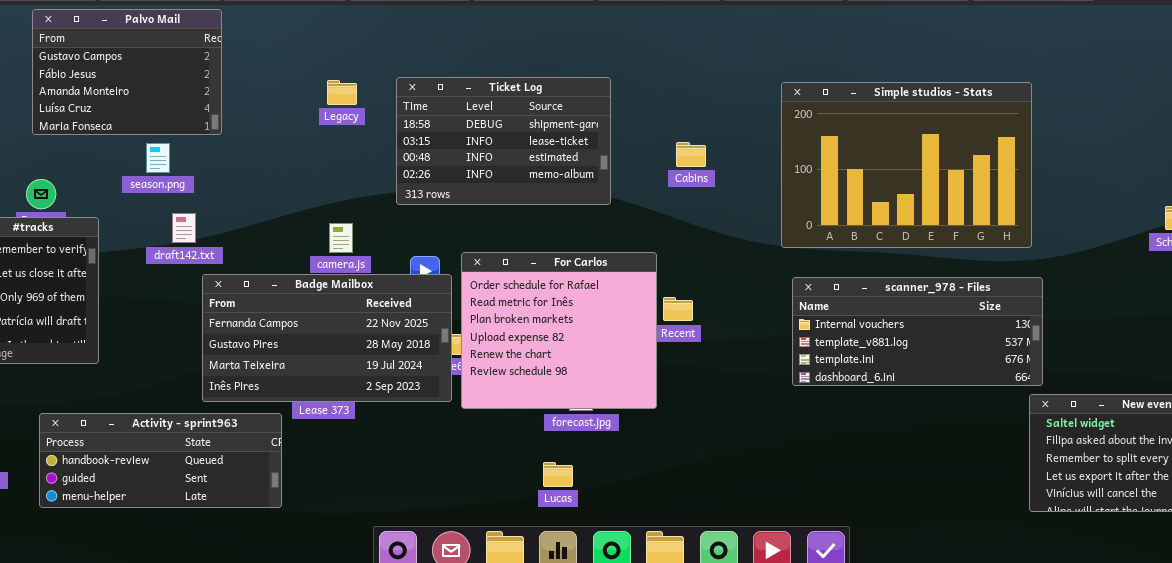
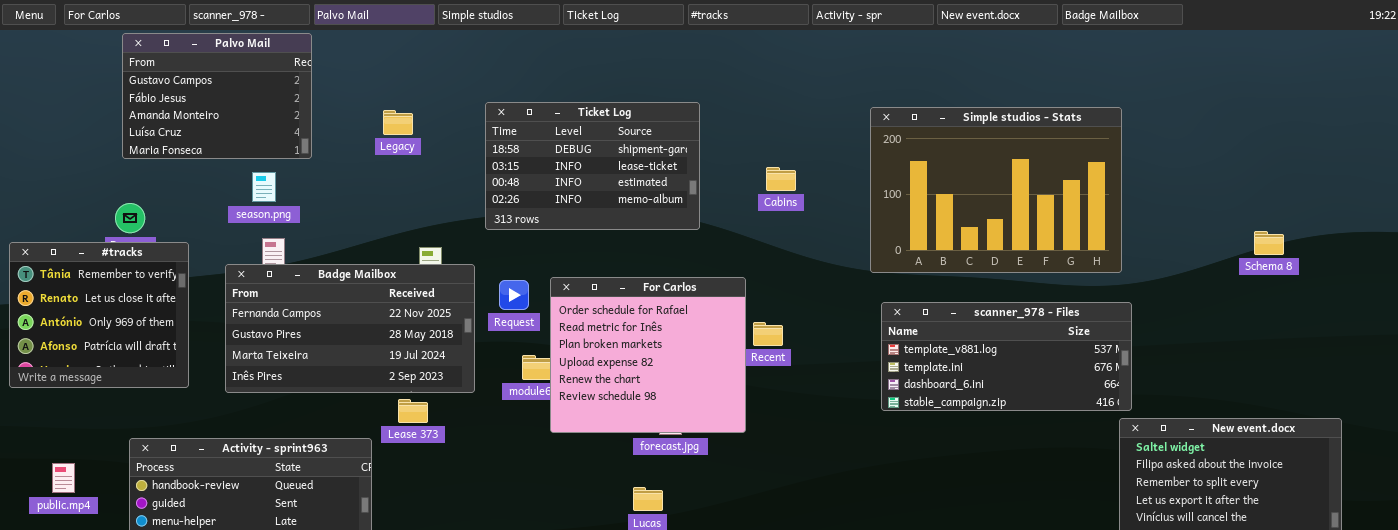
Legacy: [327,80,357,105] -> [383,110,413,135], moved
season.png: [146,143,170,173] -> [252,172,276,202], moved
Badge Mailbox: [202,274,452,402] -> [225,264,475,393], moved
scanner_978 - Files: [792,277,1043,386] -> [881,302,1132,411], scrolled down 1 row

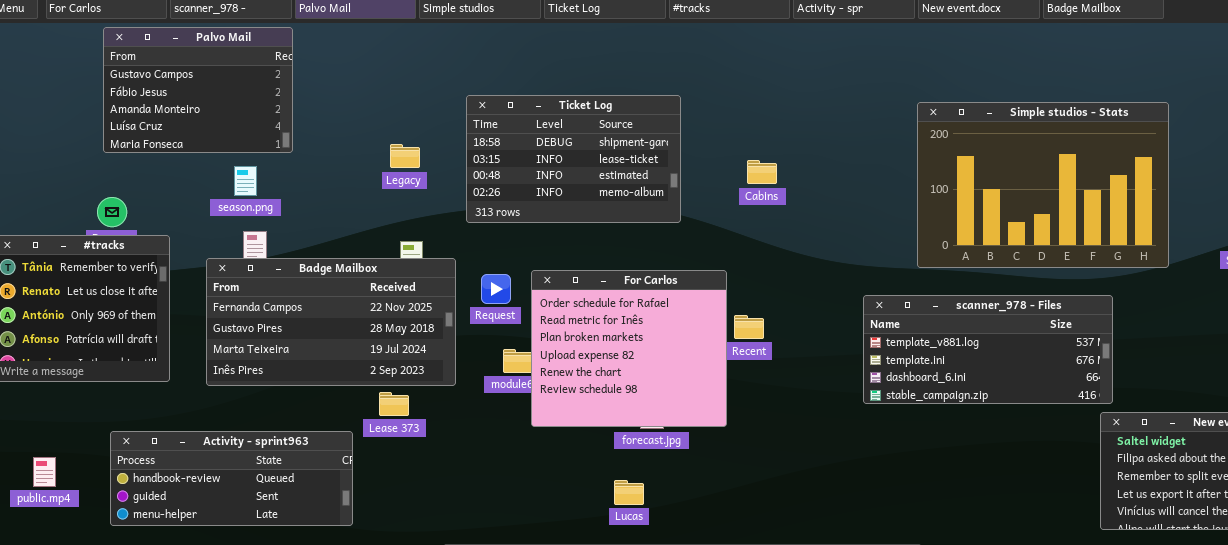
Simple studios - Stats: [870,107,1122,273] -> [917,102,1169,268], moved
Legacy: [383,110,413,135] -> [390,144,420,168], moved

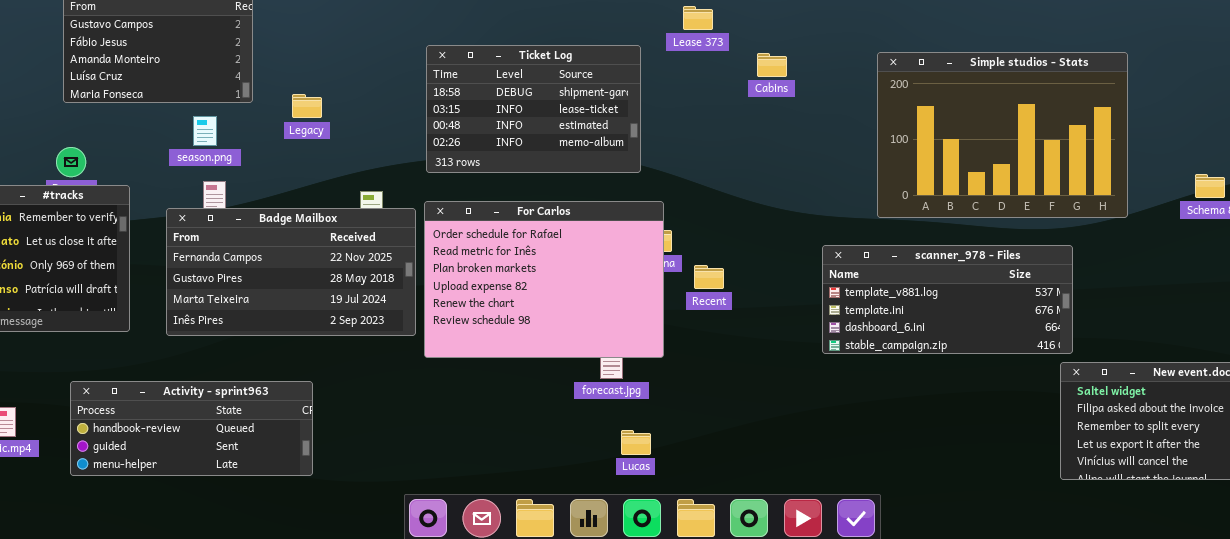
Legacy: [390,144,420,168] -> [292,94,322,118], moved
Cabins: [747,160,777,184] -> [757,53,787,77], moved
For Carlos: [531,270,727,427] -> [424,201,664,358], moved, resized
Lease 373: [379,392,409,416] -> [683,6,713,30], moved
Lucas: [614,480,644,505] -> [621,430,651,455], moved

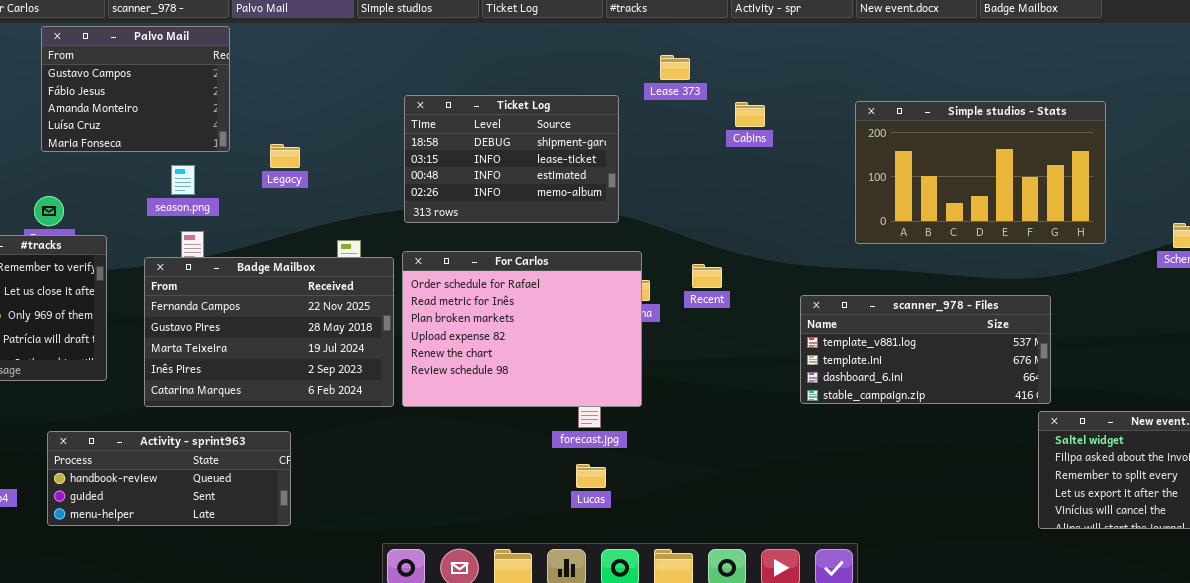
Simple studios - Stats: [877,52,1128,218] -> [855,101,1106,244], resized
Badge Mailbox: [166,208,416,336] -> [144,257,394,407], resized
Recent: [694,265,724,289] -> [692,264,722,288], moved
Lucas: [621,430,651,455] -> [576,464,606,488], moved

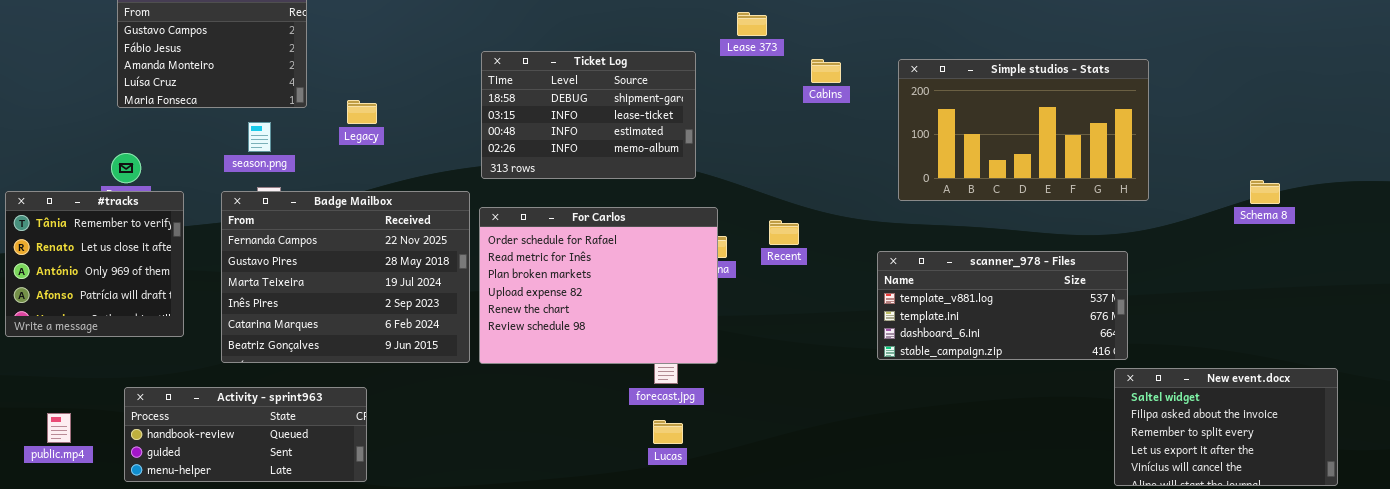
Simple studios - Stats: [855,101,1106,244] -> [898,59,1149,201], moved
Badge Mailbox: [144,257,394,407] -> [221,191,470,363], resized

